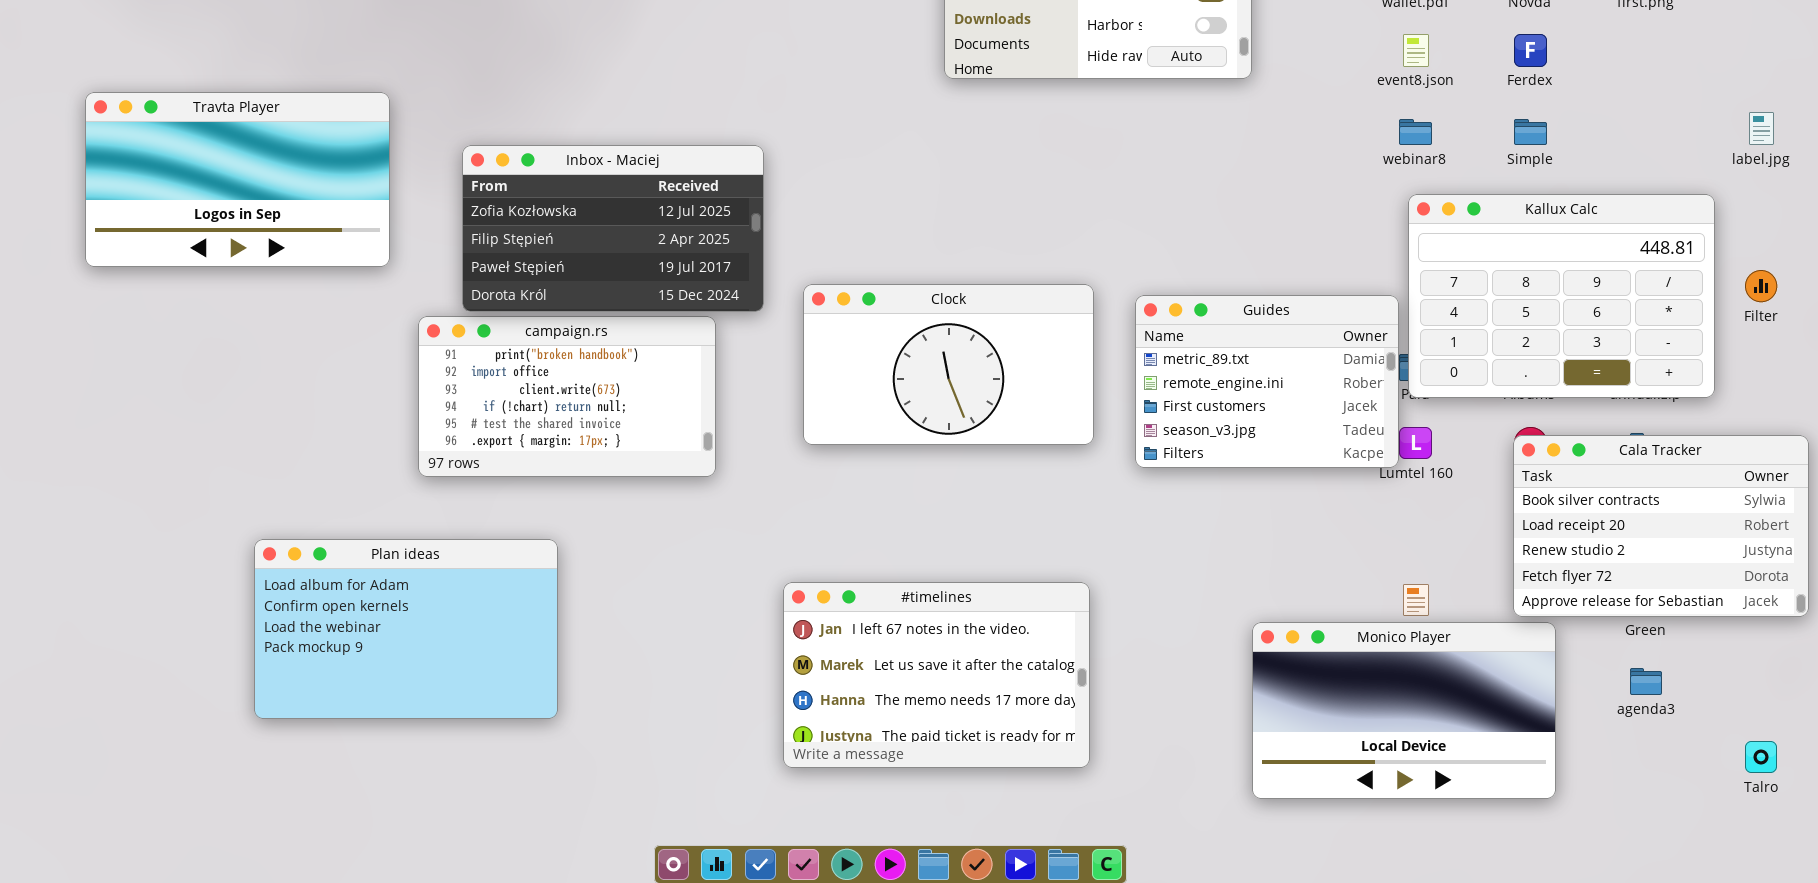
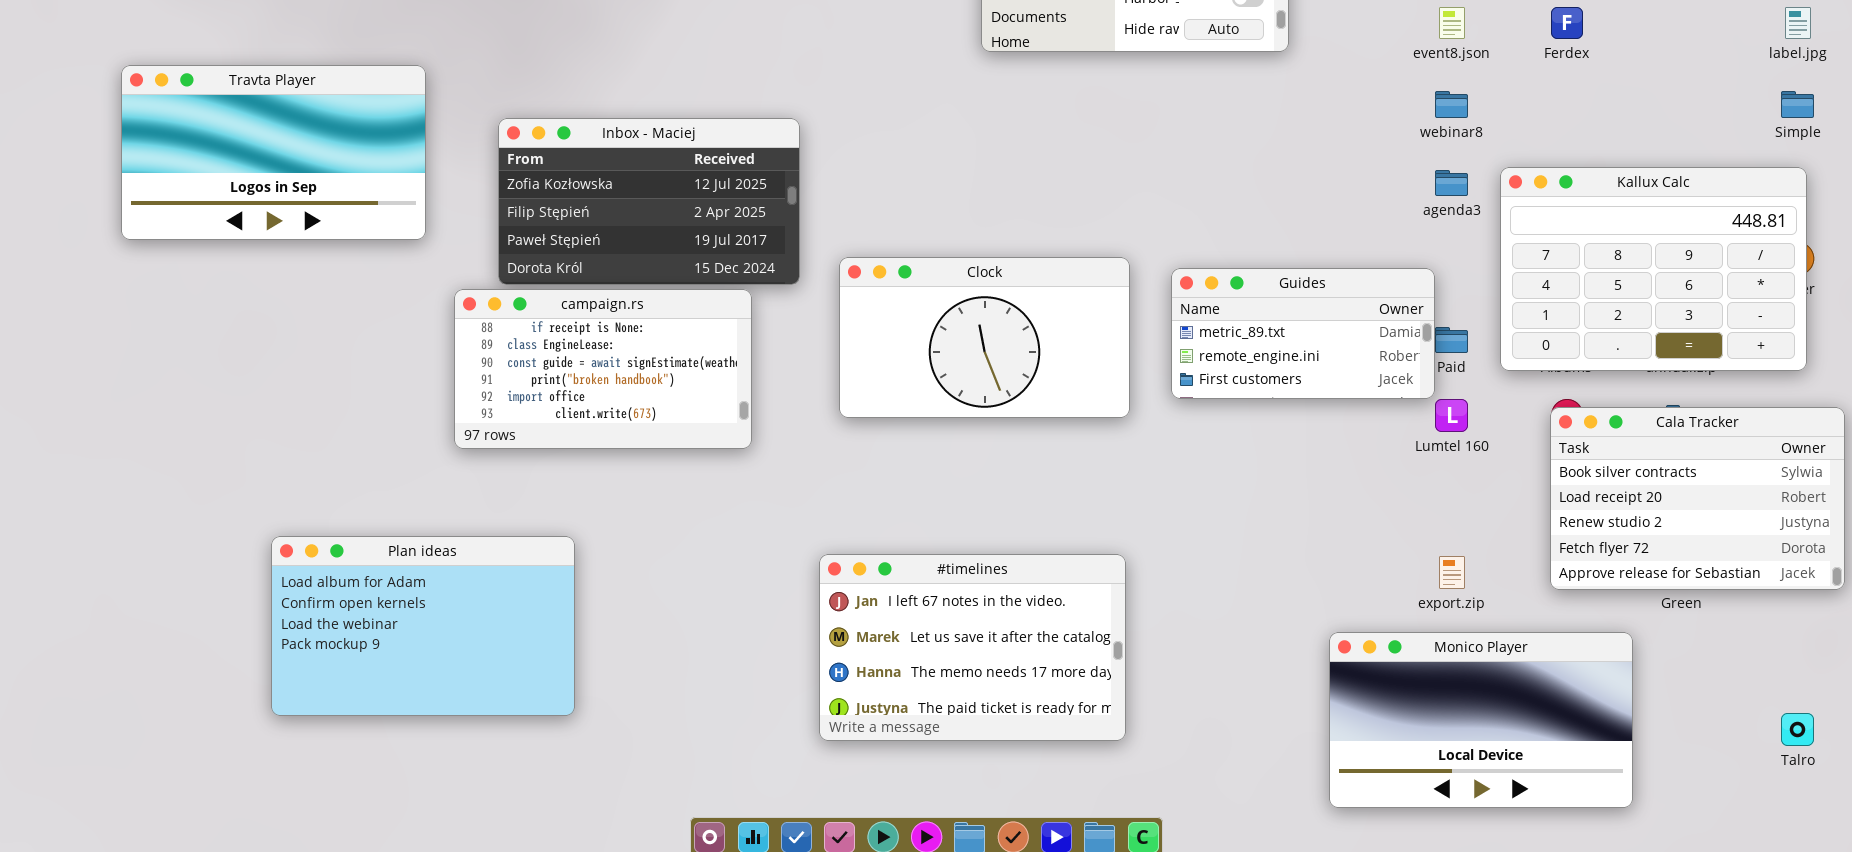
label.jpg: [1749,112,1774,145] -> [1785,7,1811,39], moved
Simple: [1514,119,1547,145] -> [1781,91,1814,118], moved
Kallux Calc: [1408,194,1715,398] -> [1500,167,1807,371], moved
Guides: [1135,295,1399,468] -> [1171,268,1435,399], resized
campaign.rs: [418,316,716,477] -> [454,289,752,449], scrolled up 3 rows
Plan ideas: [254,539,558,719] -> [271,536,575,716], moved
Monico Player: [1252,622,1556,799] -> [1329,632,1633,808], moved
agenda3: [1630,668,1662,695] -> [1435,170,1468,196], moved

